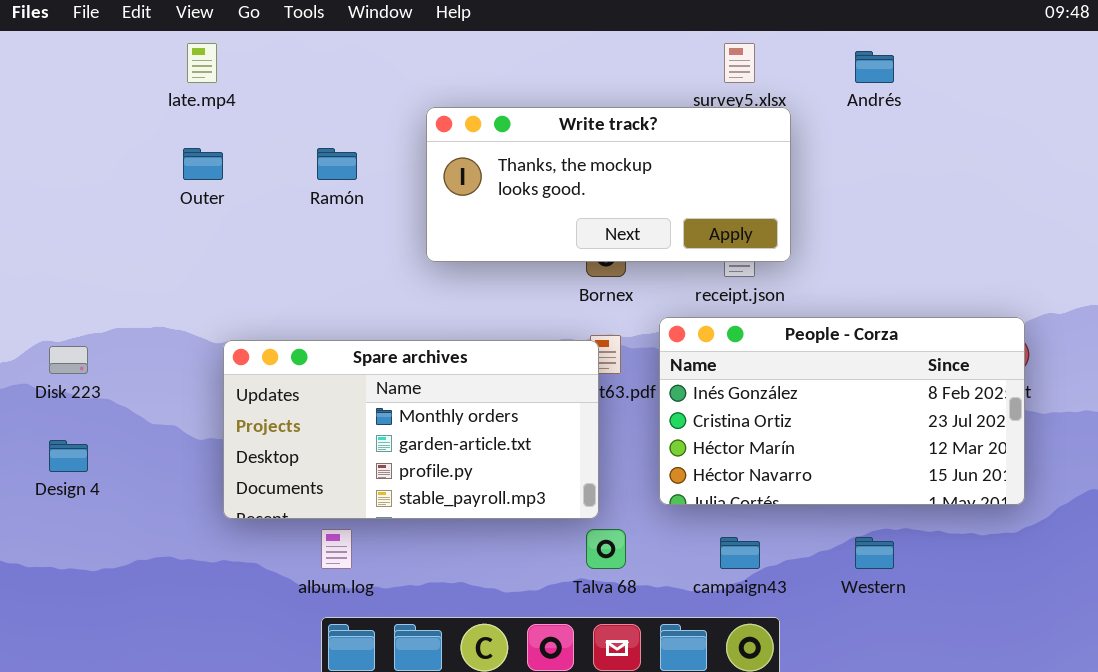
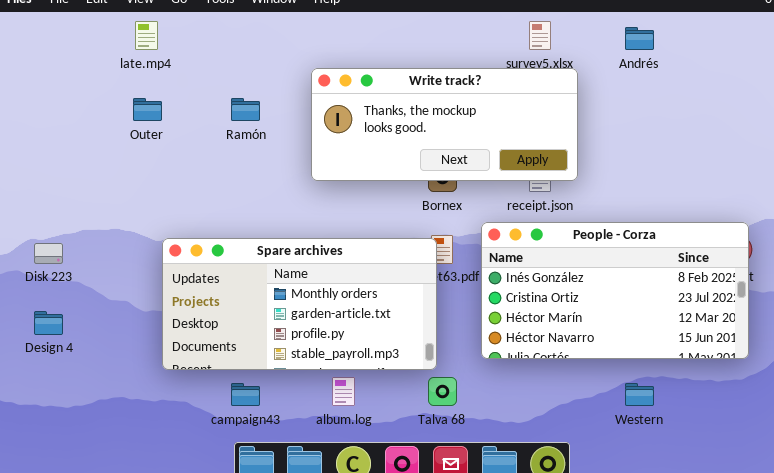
album.log: [321,529,352,569] -> [332,377,355,406], moved
campaign43: [720,537,760,569] -> [231,383,260,406], moved

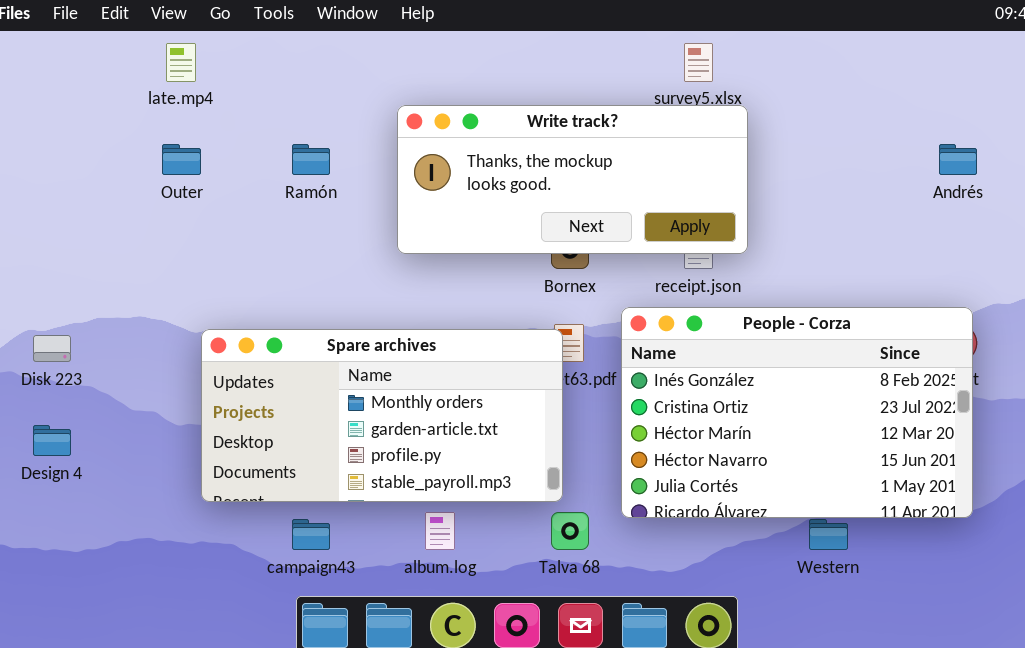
Andrés: [625,27,654,50] -> [939,144,977,175], moved
People - Corza: [481,222,749,359] -> [621,307,973,518], resized

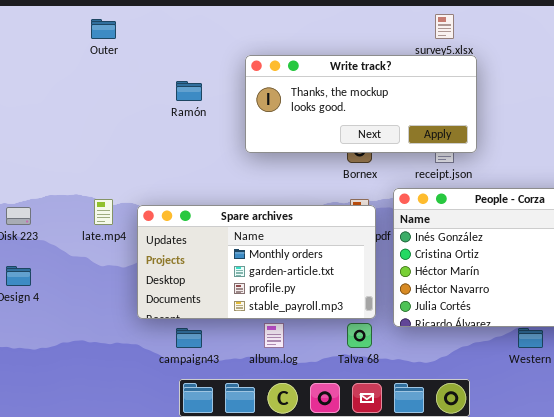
late.mp4: [166,43,196,82] -> [94,199,113,225], moved
Outer: [162,144,201,175] -> [91,19,116,39], moved
Spare archives: [201,329,563,502] -> [137,205,376,319], moved

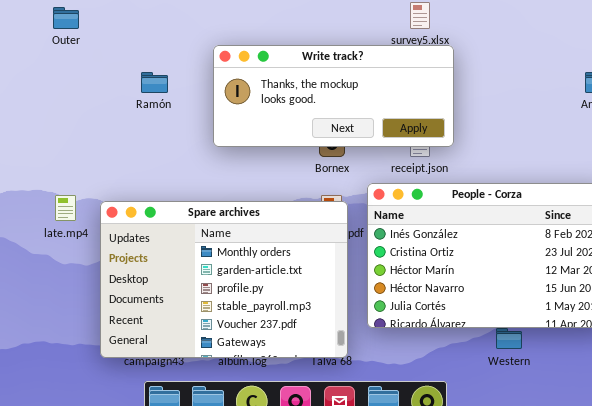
Spare archives: [137,205,376,319] -> [100,201,348,358], resized

